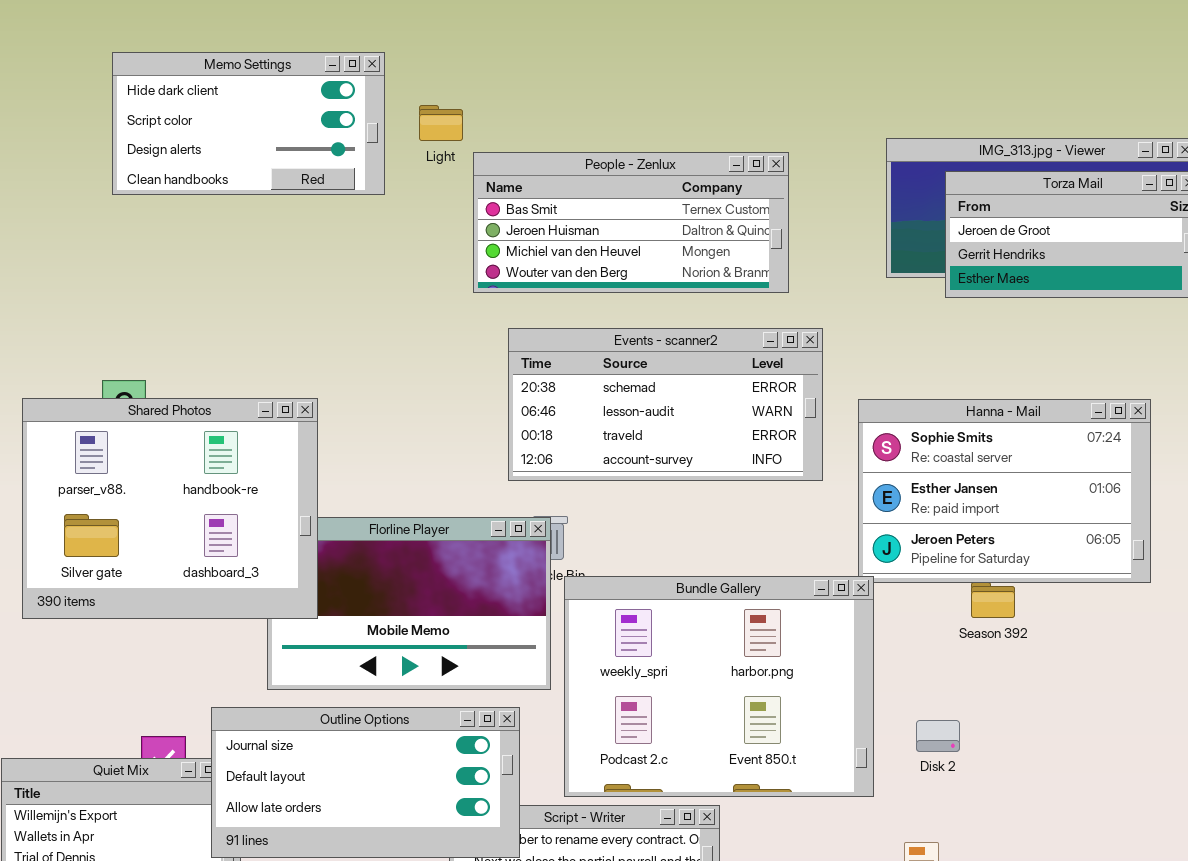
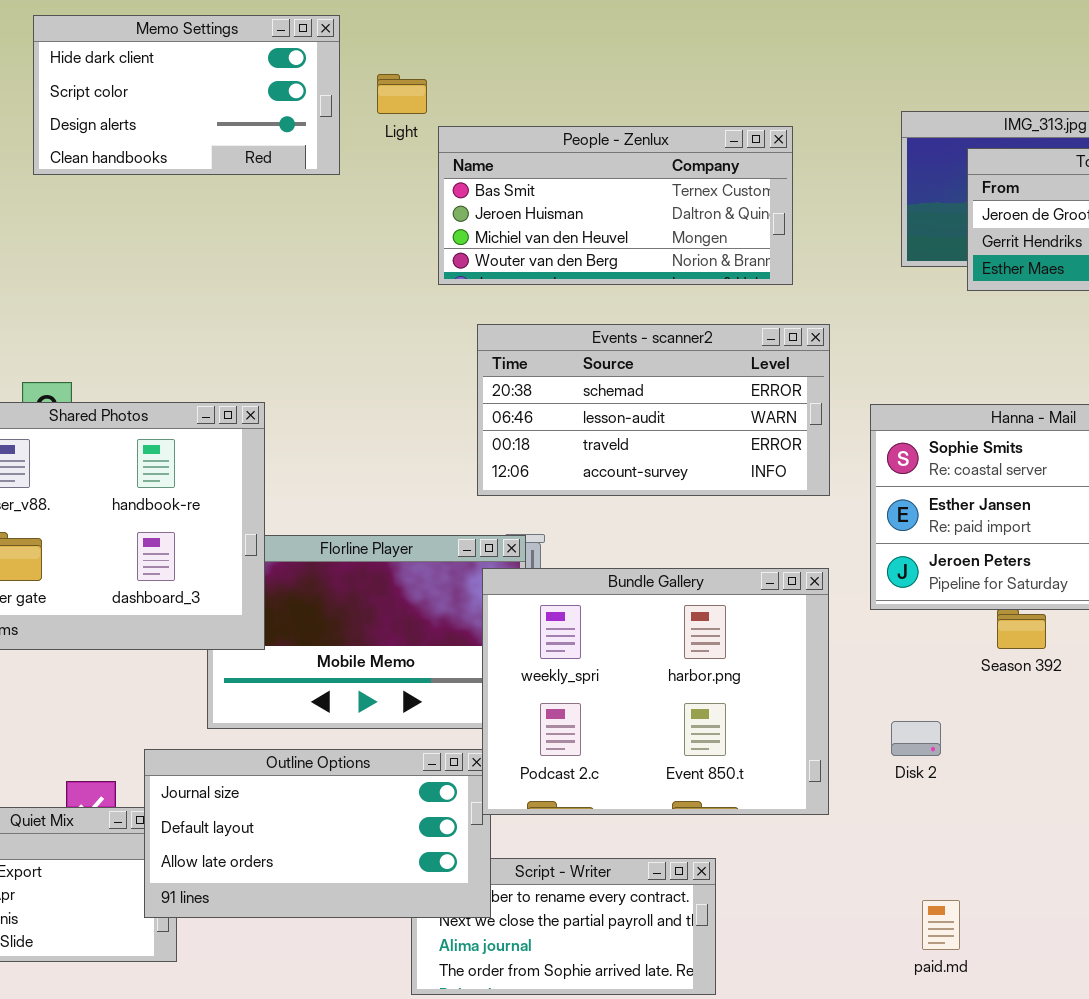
Bundle Gallery: [564,576,874,797] -> [482,568,829,815], moved
Disk 2: [916,720,960,752] -> [891,721,941,756], moved

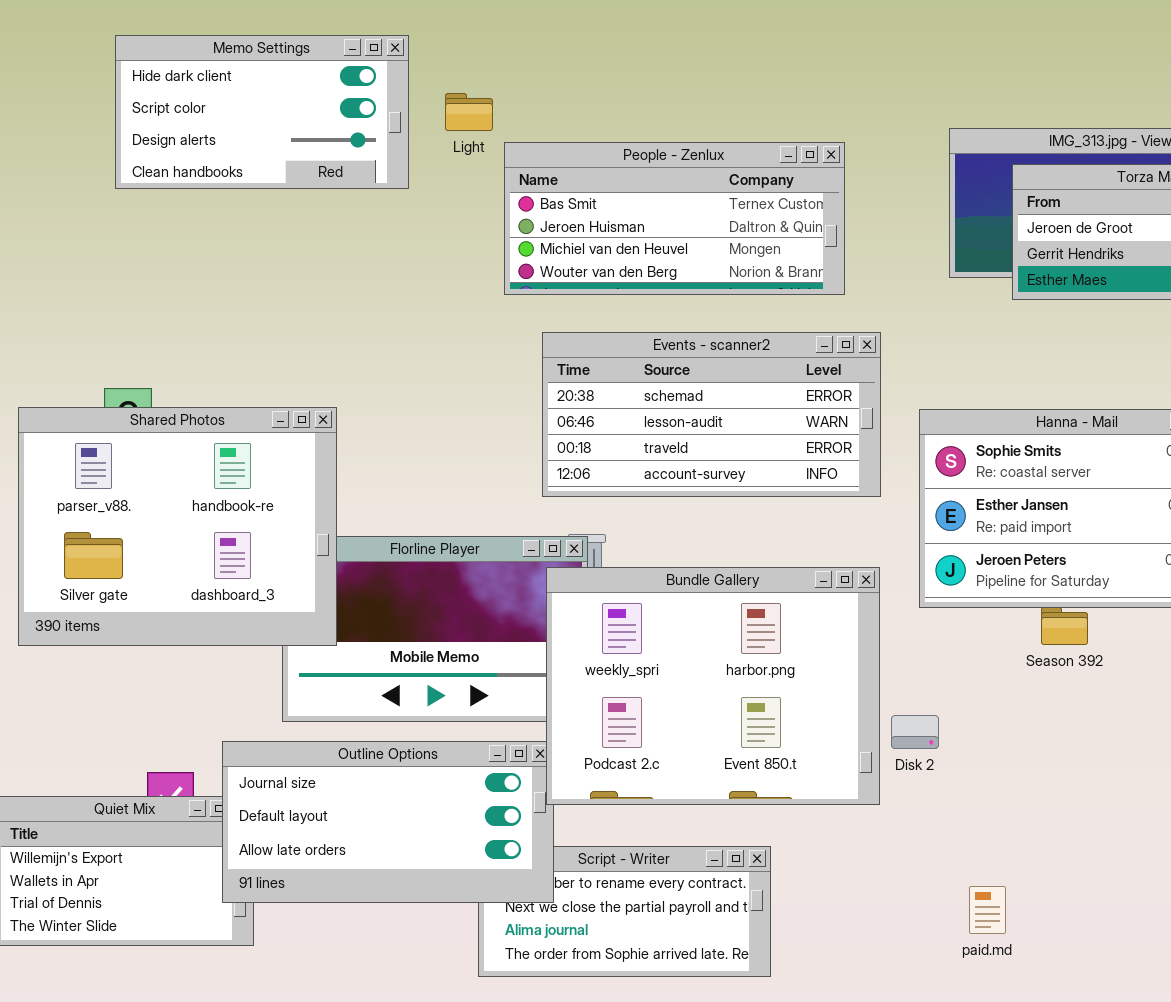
Disk 2: [891,721,941,756] -> [891,715,939,749], moved

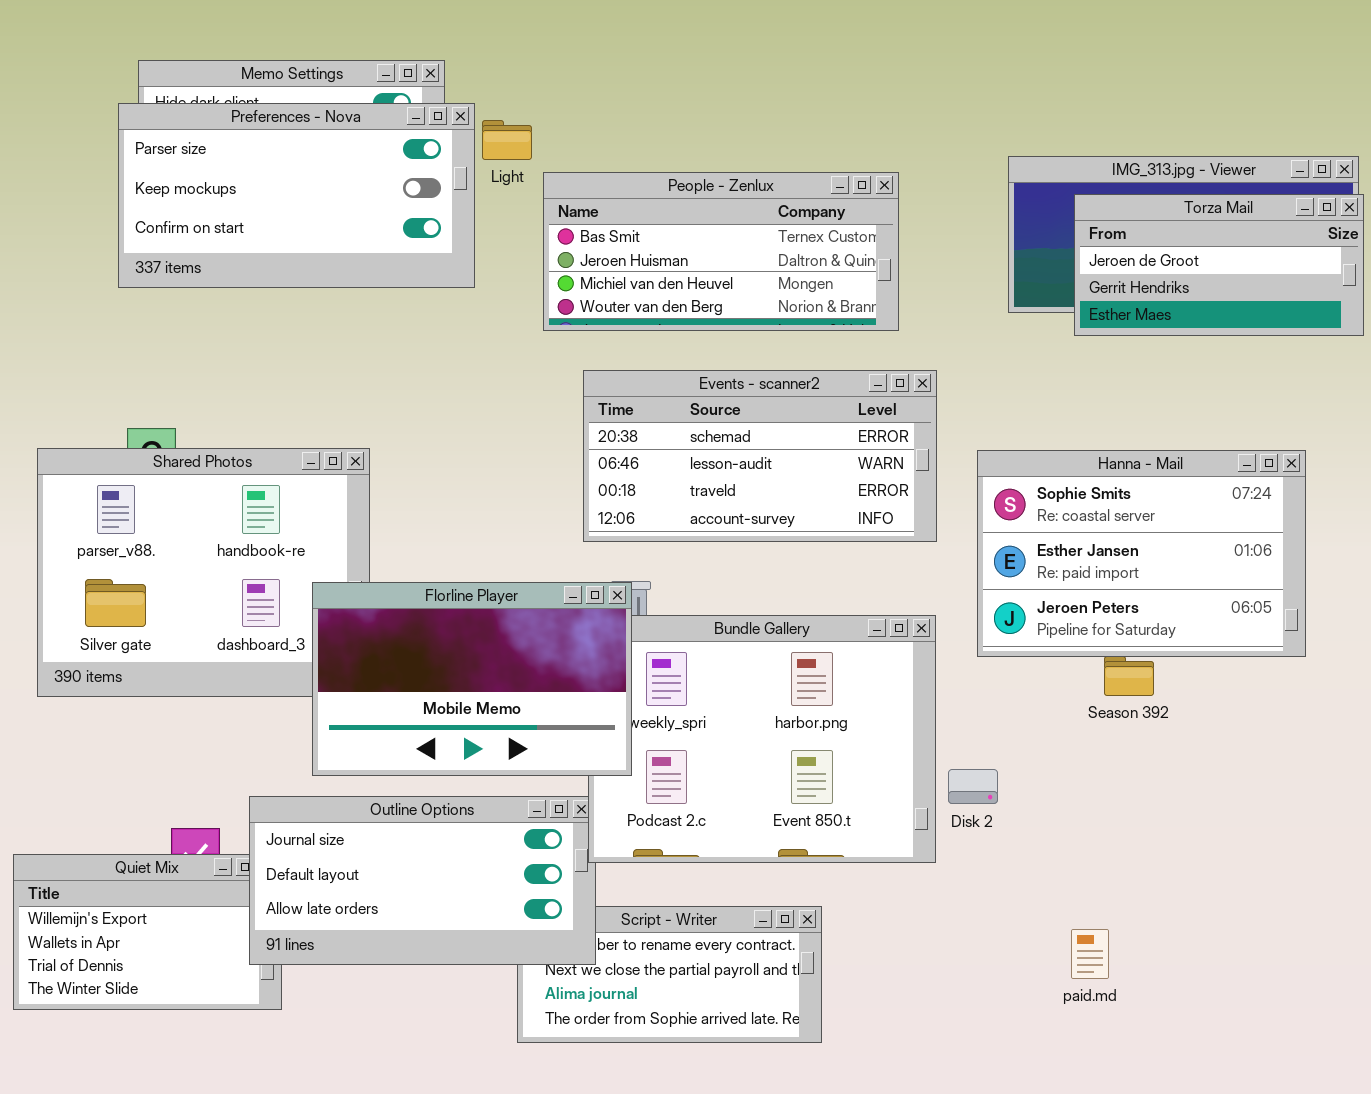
Preferences - Nova: none -> [118,103,475,288], opened
Florline Player: [282,536,588,722] -> [312,582,632,776], raised
paid.md: [969,886,1006,934] -> [1071,929,1109,979], moved

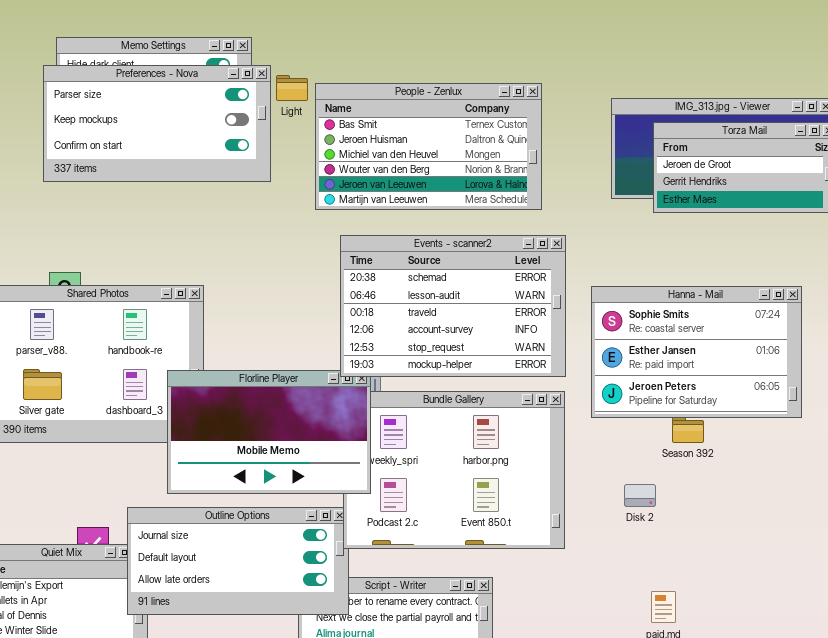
People - Zenlux: [543,172,899,331] -> [315,83,542,210], resized
Events - scanner2: [583,370,937,542] -> [340,235,566,377], resized
Disk 2: [948,769,998,804] -> [624,484,656,507], moved

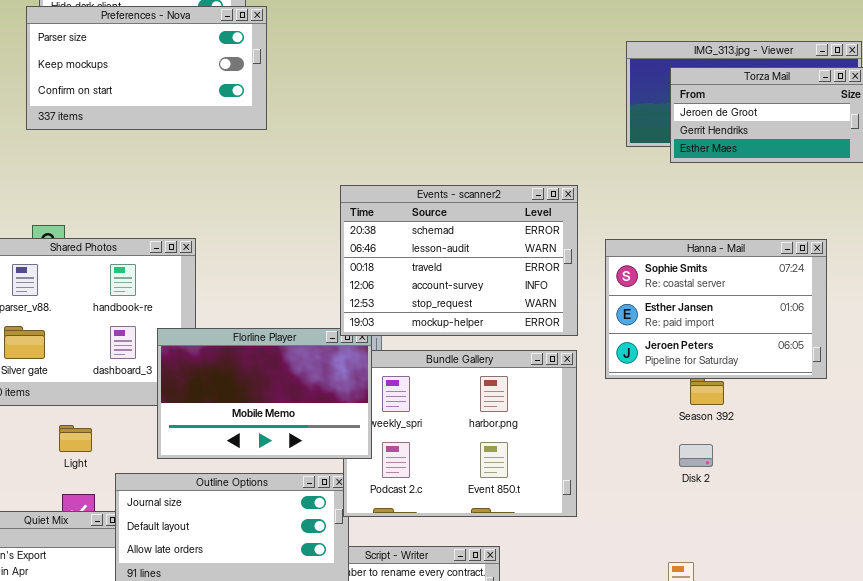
Light: [276,75,308,101] -> [59,425,92,452], moved
People - Zenlux: [315,83,542,210] -> none, closed
Disk 2: [624,484,656,507] -> [679,444,713,467], moved

